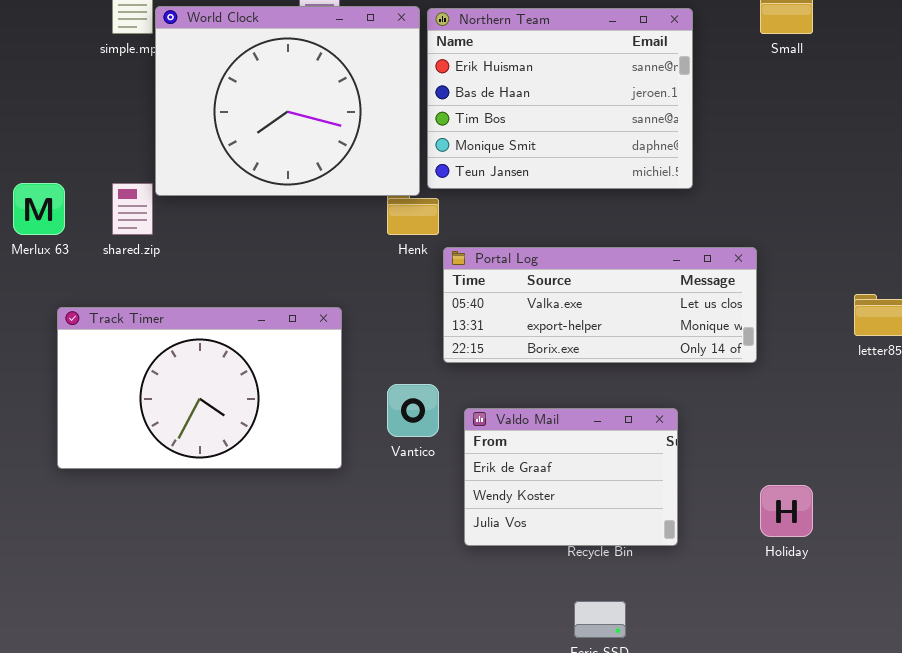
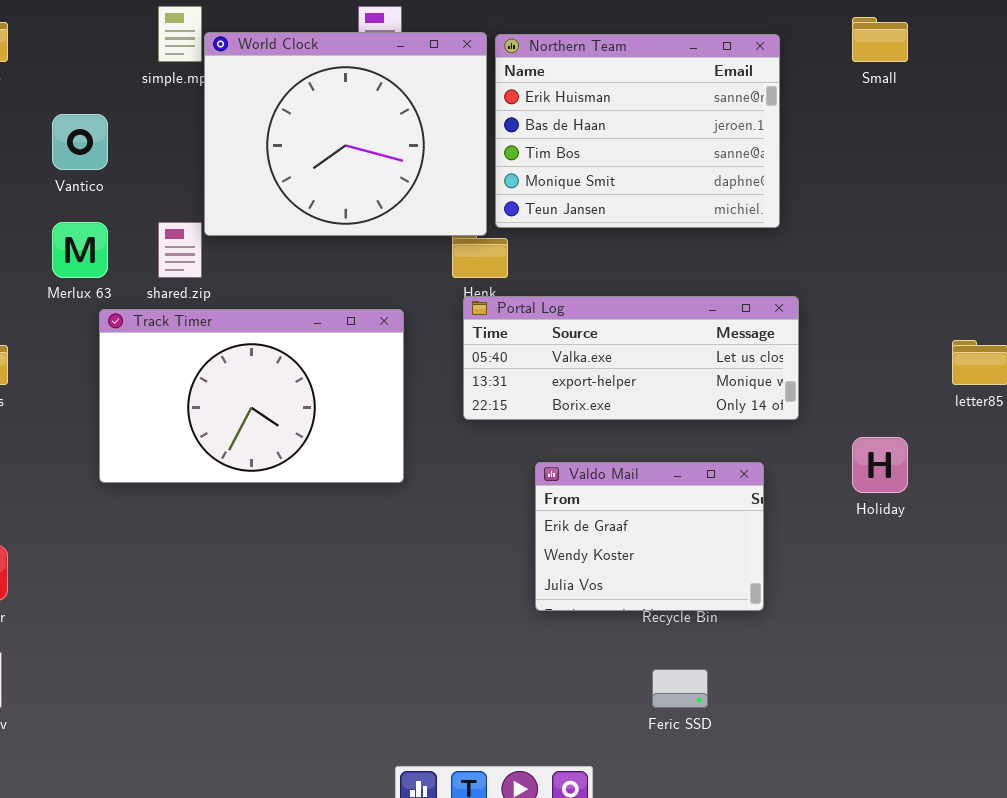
Portal Log: [443,247,757,363] -> [463,296,799,420], moved
Track Timer: [57,307,342,469] -> [99,309,404,483], moved
Vantico: [387,384,439,437] -> [52,114,108,170], moved
Holiday: [760,485,813,537] -> [852,437,908,493], moved

